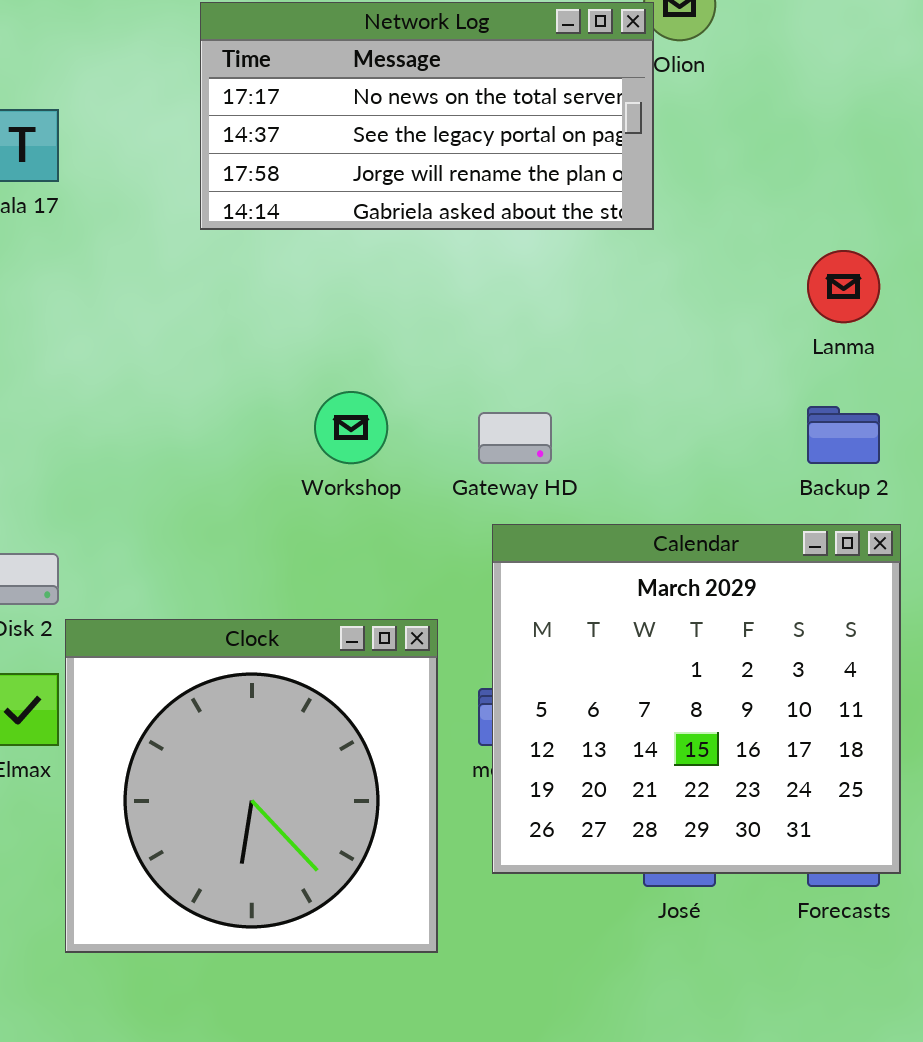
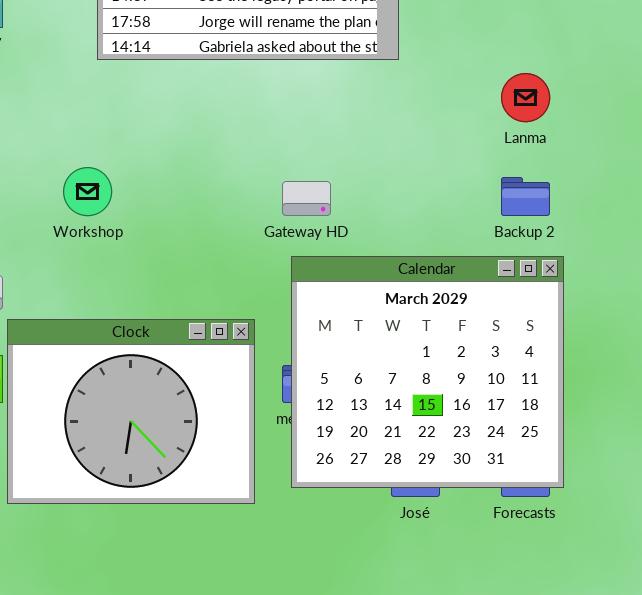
Workshop: [314,391,388,464] -> [63,167,112,216], moved
Clock: [65,619,438,953] -> [7,319,255,504], resized

